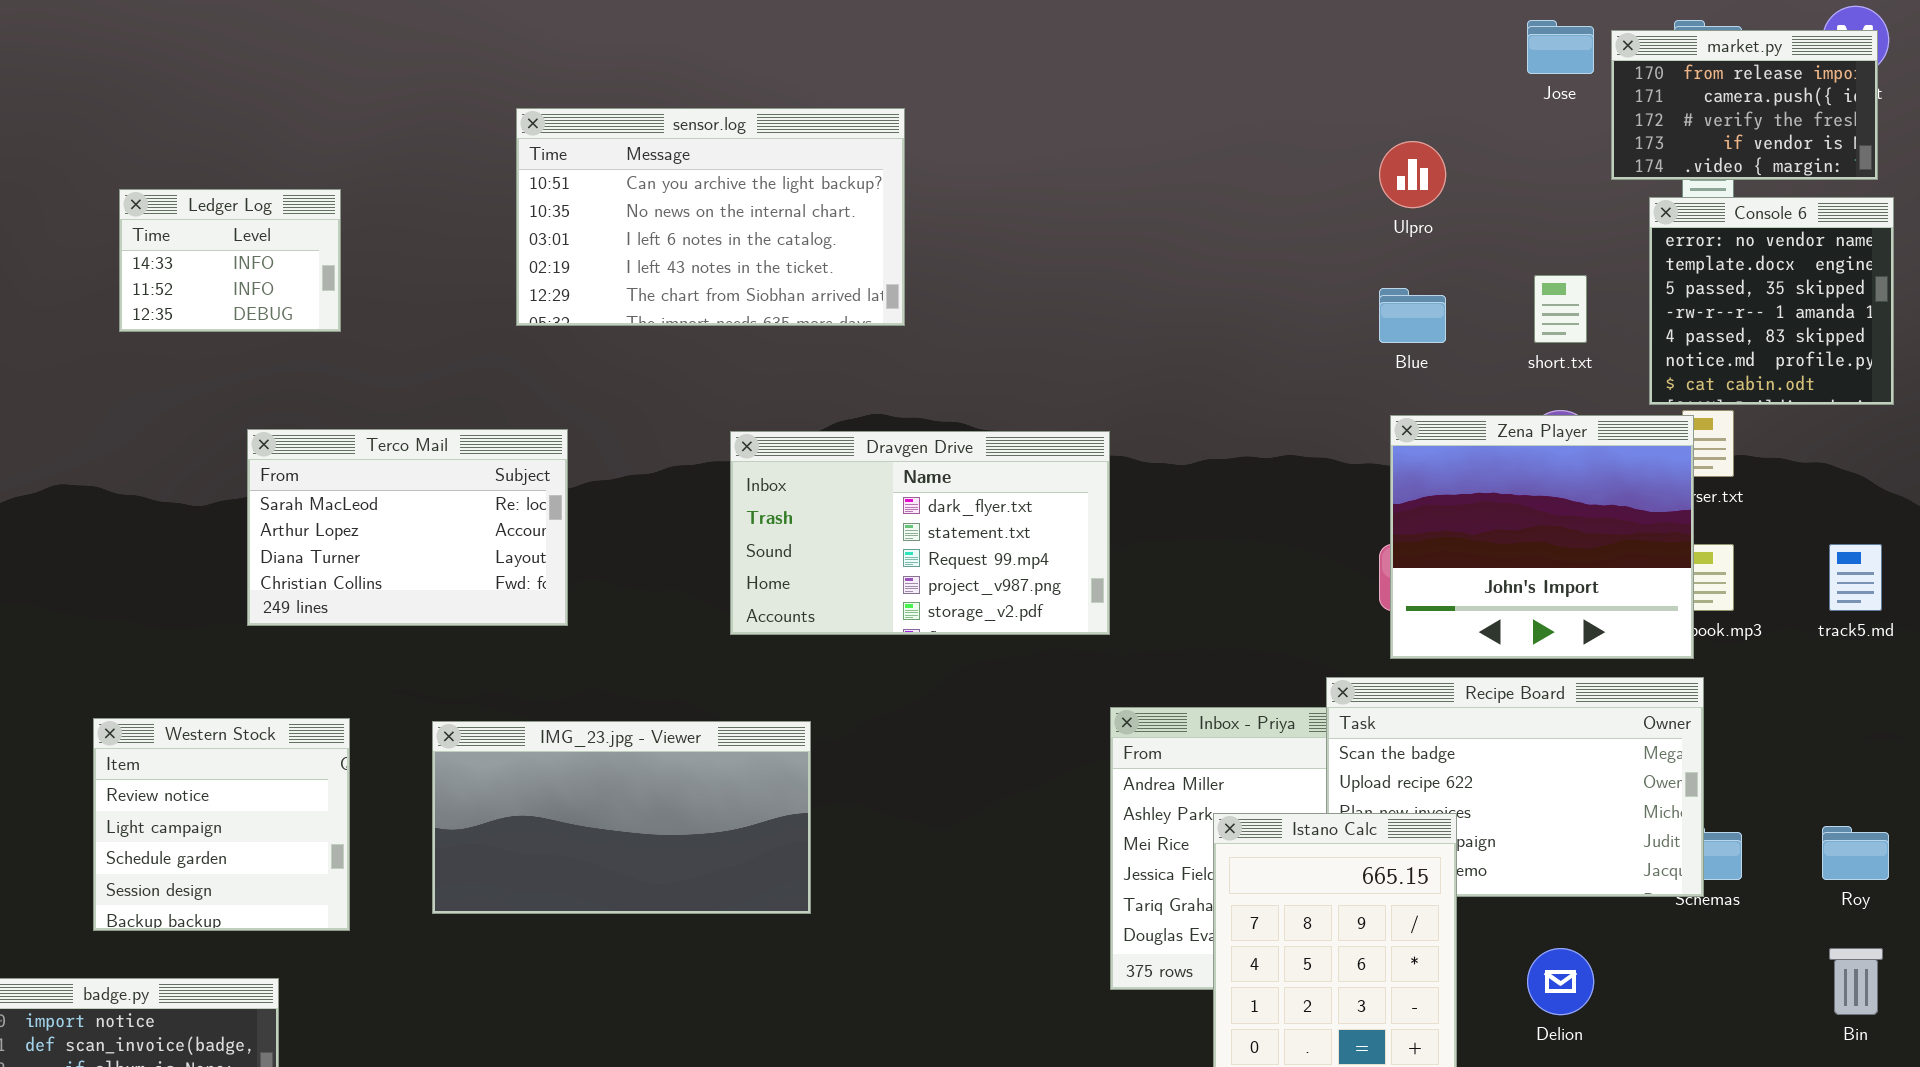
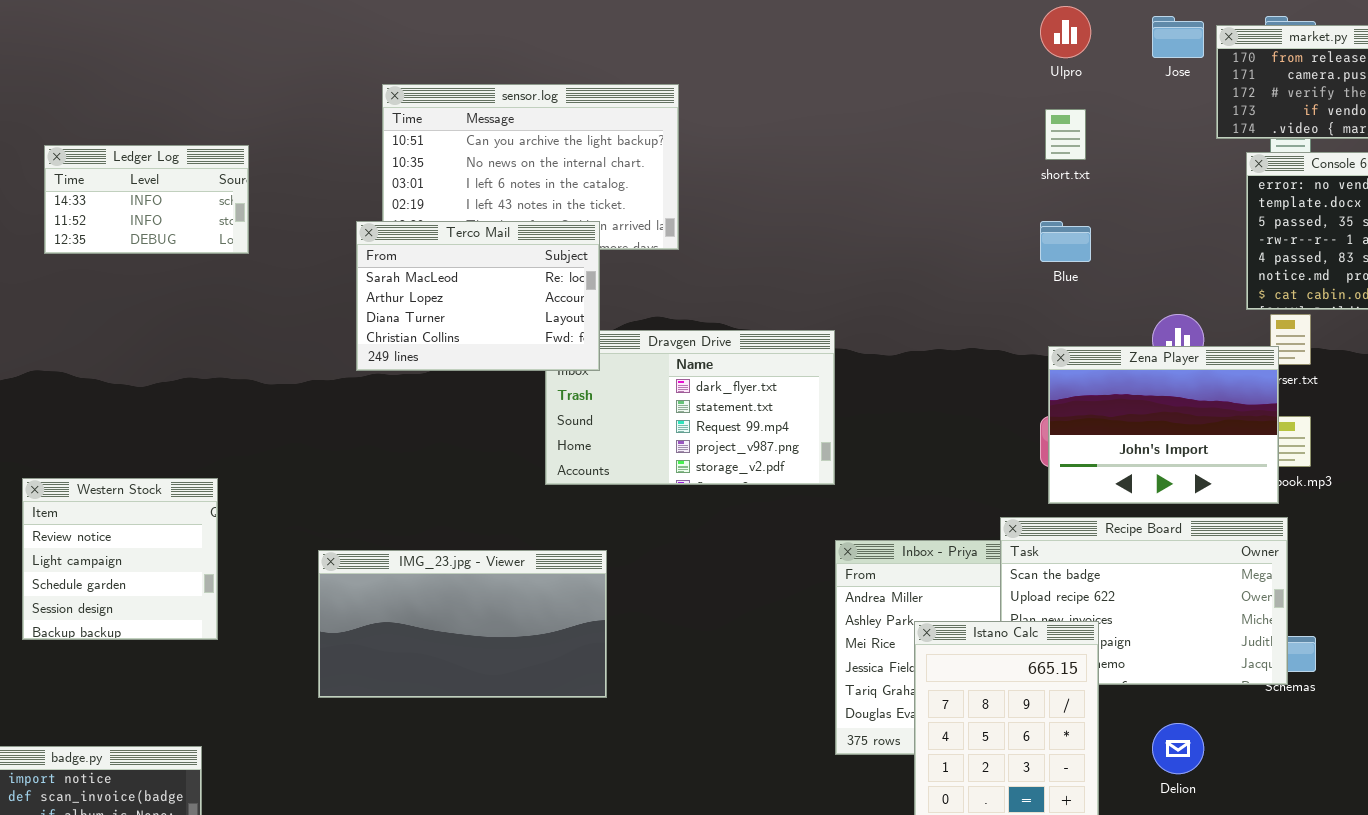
Ulpro: [1379,141,1446,208] -> [1040,6,1091,58], moved
Ledger Log: [119,189,341,332] -> [44,145,249,254], resized
short.txt: [1534,275,1587,343] -> [1045,109,1086,160], moved
Zena Player: [1390,415,1694,659] -> [1048,346,1279,504], resized
Terco Mail: [247,429,568,626] -> [356,221,600,371], moved
Western Stock: [93,718,350,931] -> [22,478,218,640], moved

